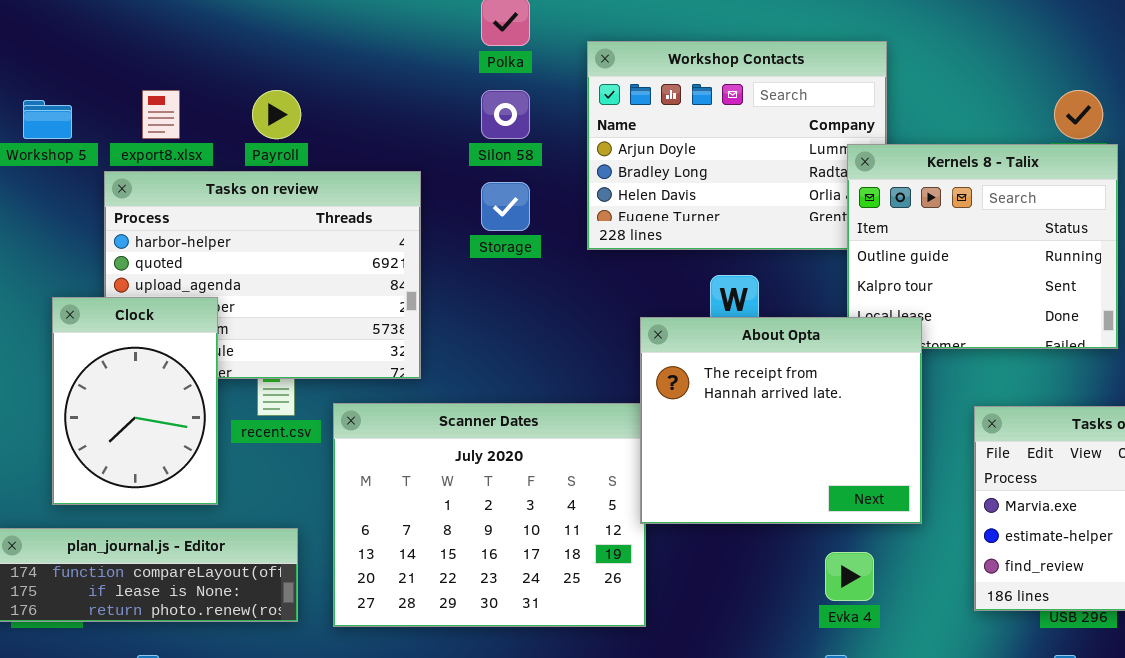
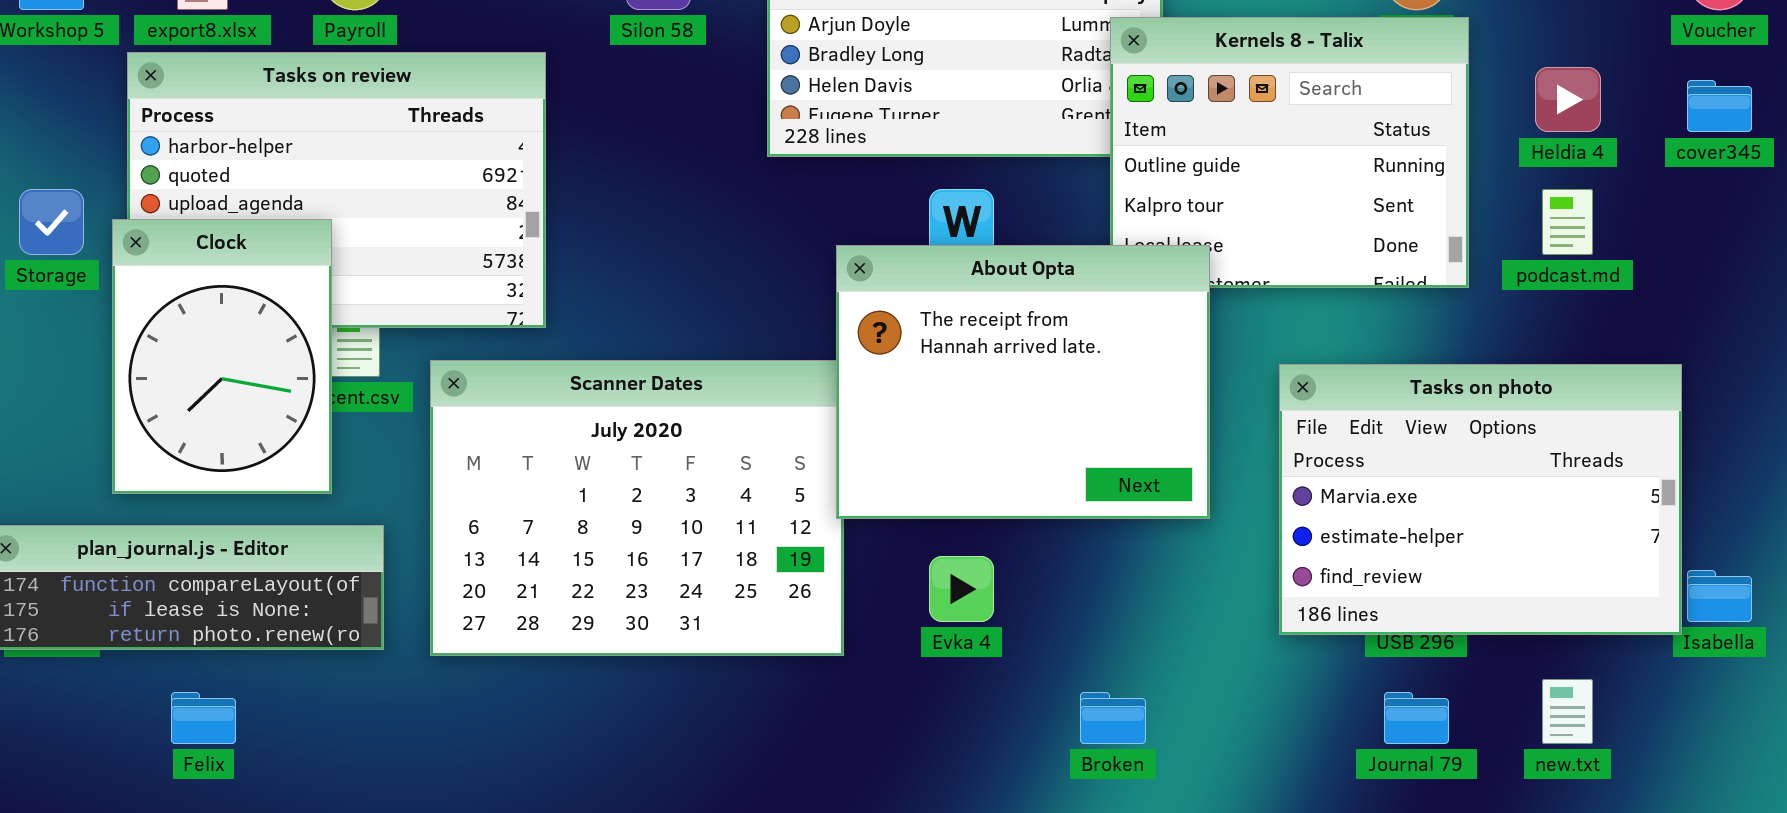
Storage: [481,182,530,231] -> [19,189,84,255], moved
Clock: [52,297,218,505] -> [112,219,332,494], moved
Evka 4: [825,552,874,601] -> [929,556,994,622], moved

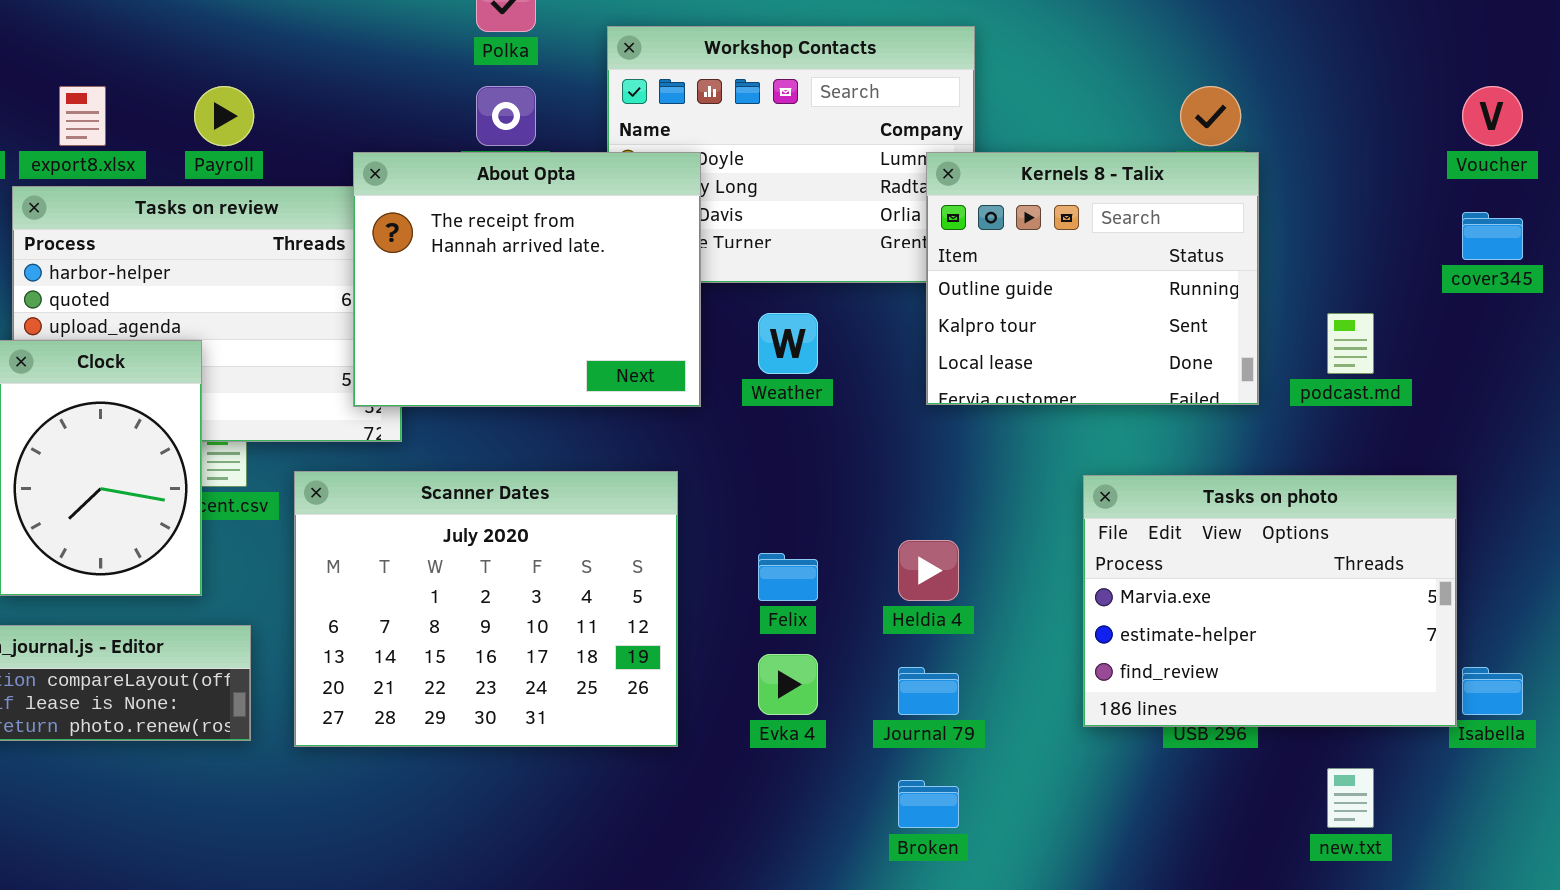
Heldia 4: [1535,67,1601,132] -> [898,540,959,601], moved
About Opta: [836,245,1210,519] -> [353,152,701,407], moved
Felix: [171,692,236,744] -> [758,553,818,601], moved
Journal 79: [1384,692,1449,744] -> [898,667,959,715], moved

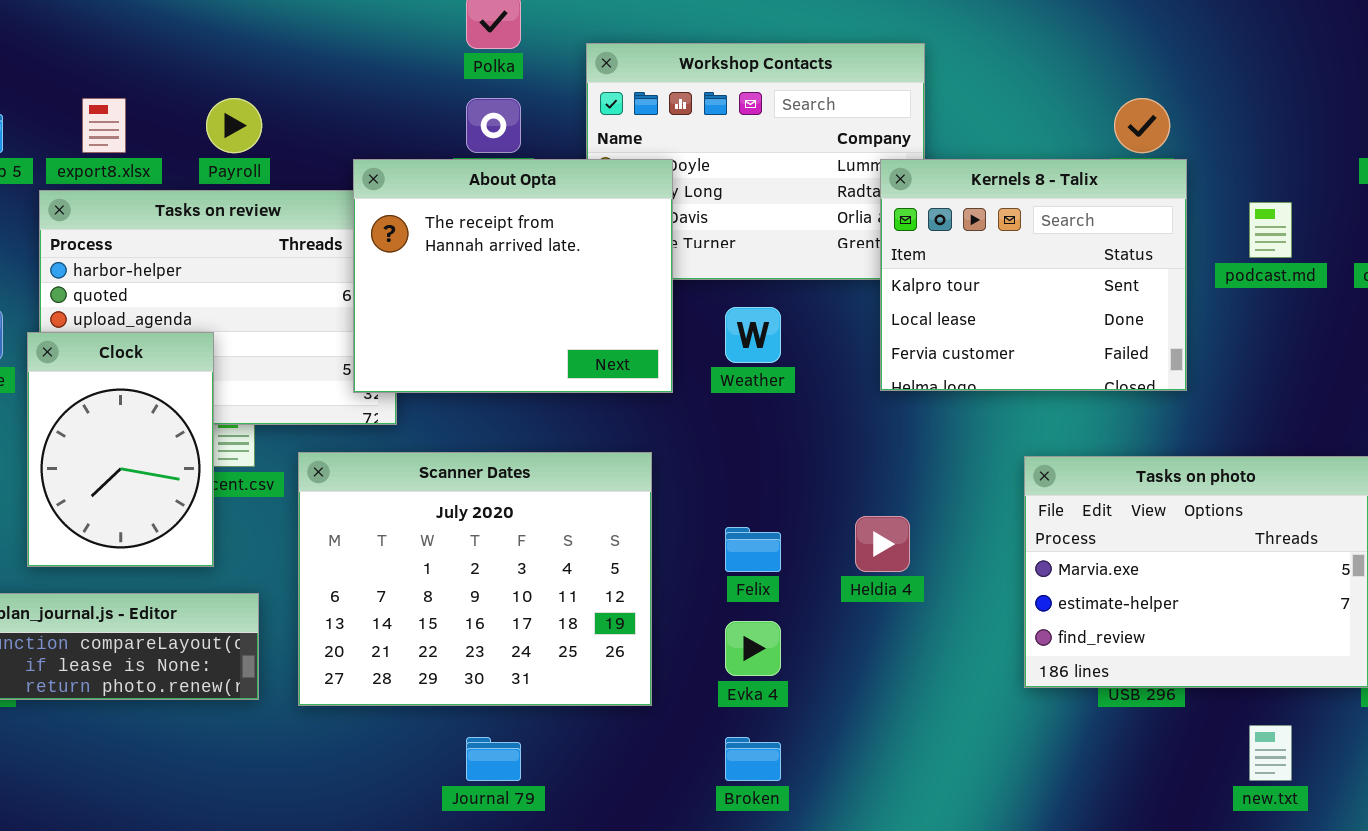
Kernels 8 - Talix: [926,152,1259,405] -> [880,159,1187,391], scrolled down 1 row
podcast.md: [1327,313,1374,374] -> [1249,202,1292,258], moved
Journal 79: [898,667,959,715] -> [466,737,521,781], moved
Broken: [898,780,959,828] -> [725,737,781,781], moved

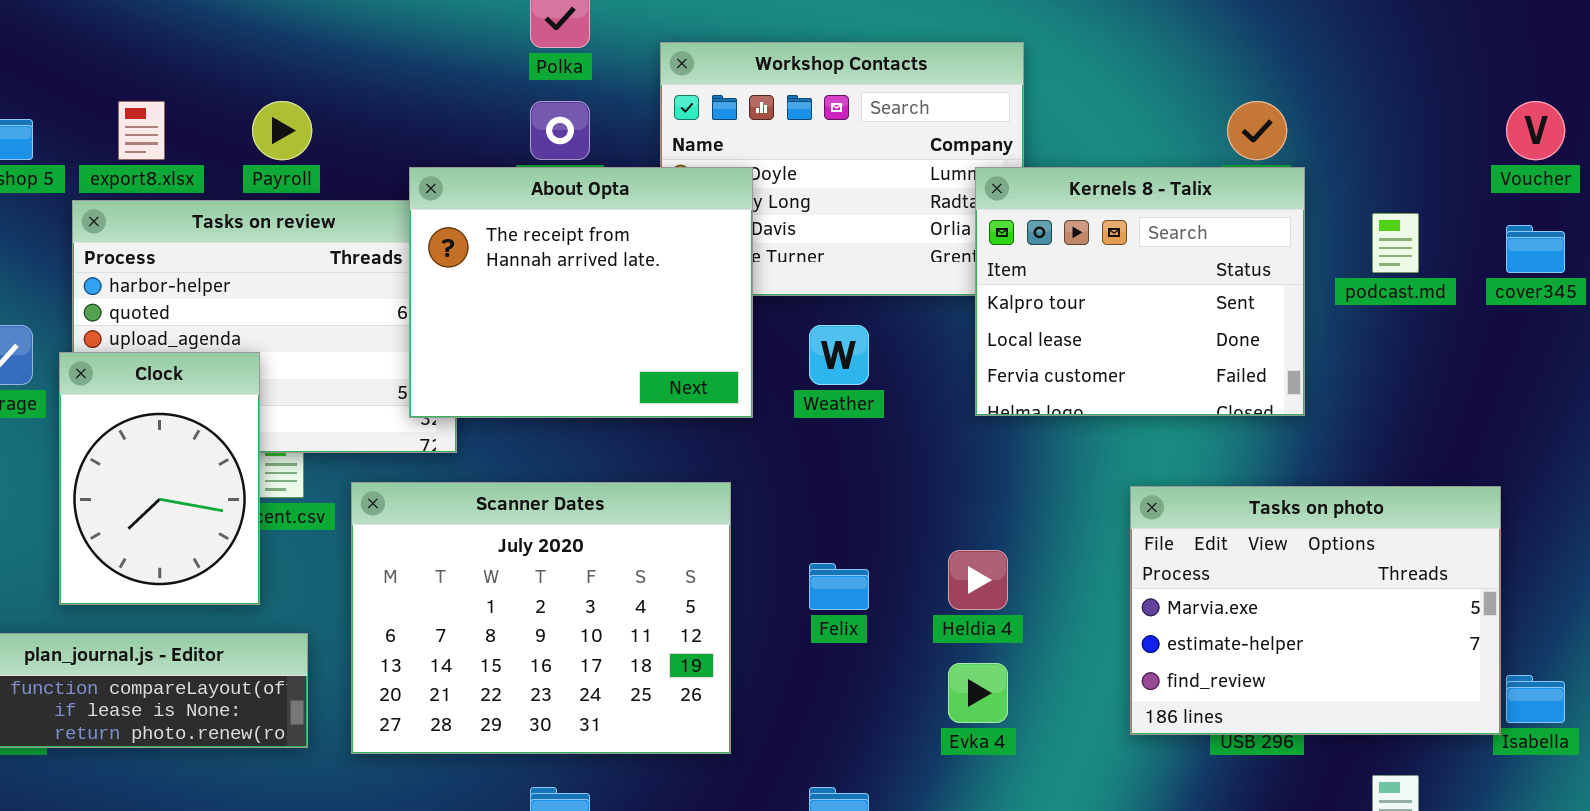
Evka 4: [725,621,781,676] -> [948,663,1008,723], moved

